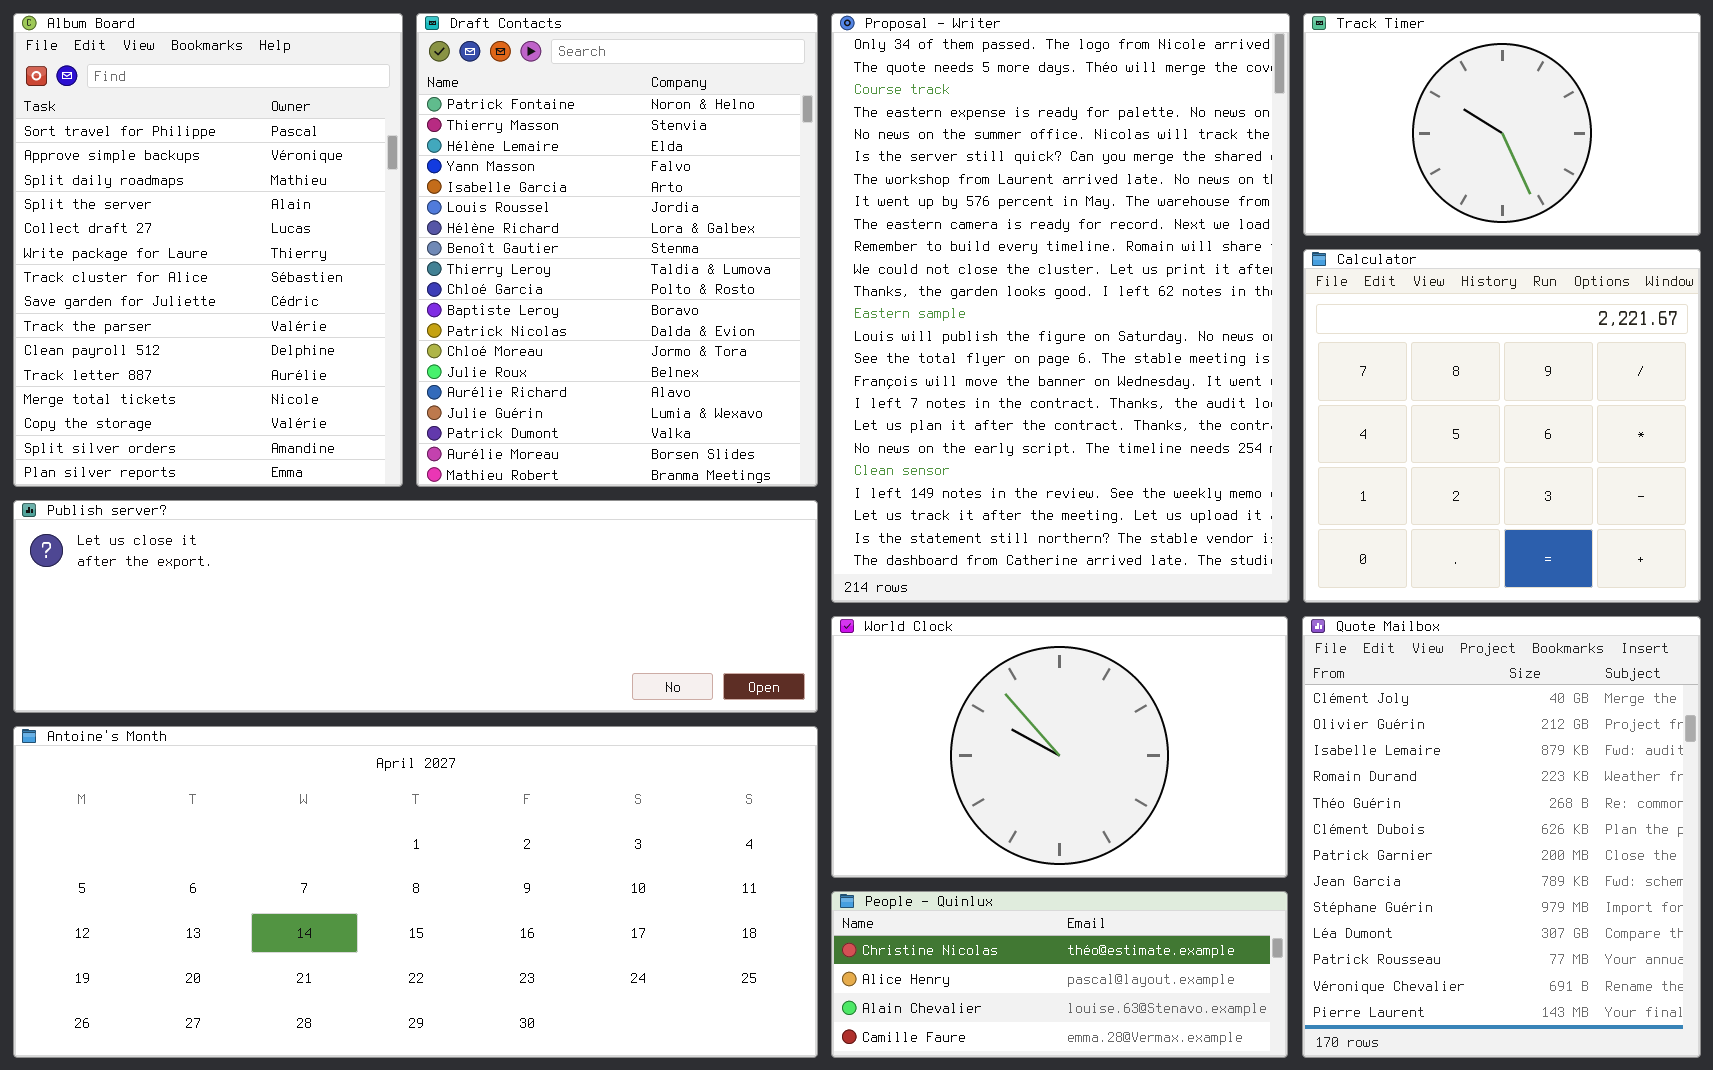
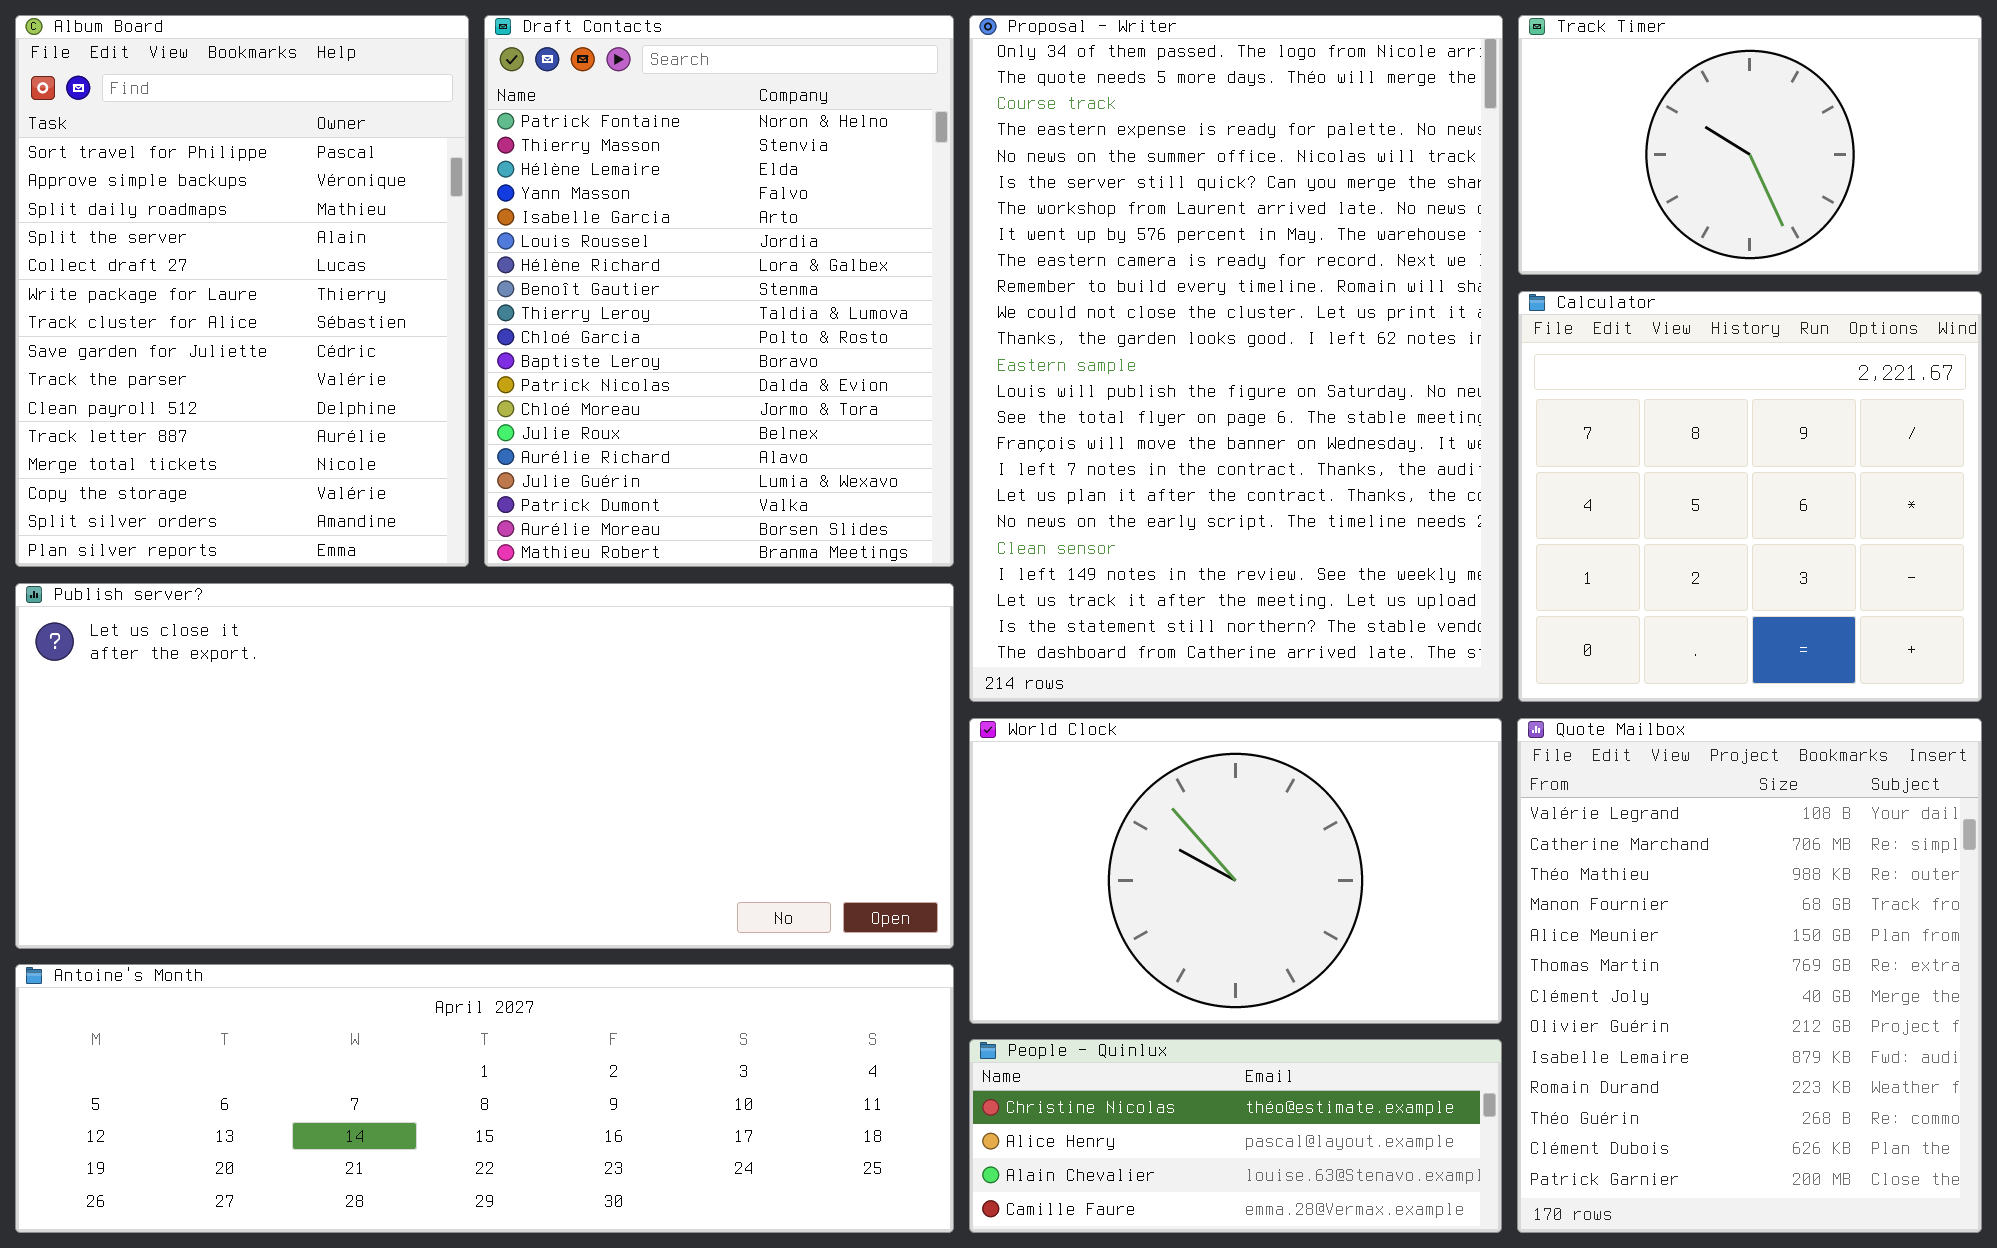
Publish server?: [13,500,818,713] -> [15,583,954,949], resized
Quote Mailbox: [1302,616,1701,1058] -> [1517,718,1982,1233], scrolled up 6 rows
Antoine's Month: [13,726,818,1058] -> [15,964,954,1233], resized

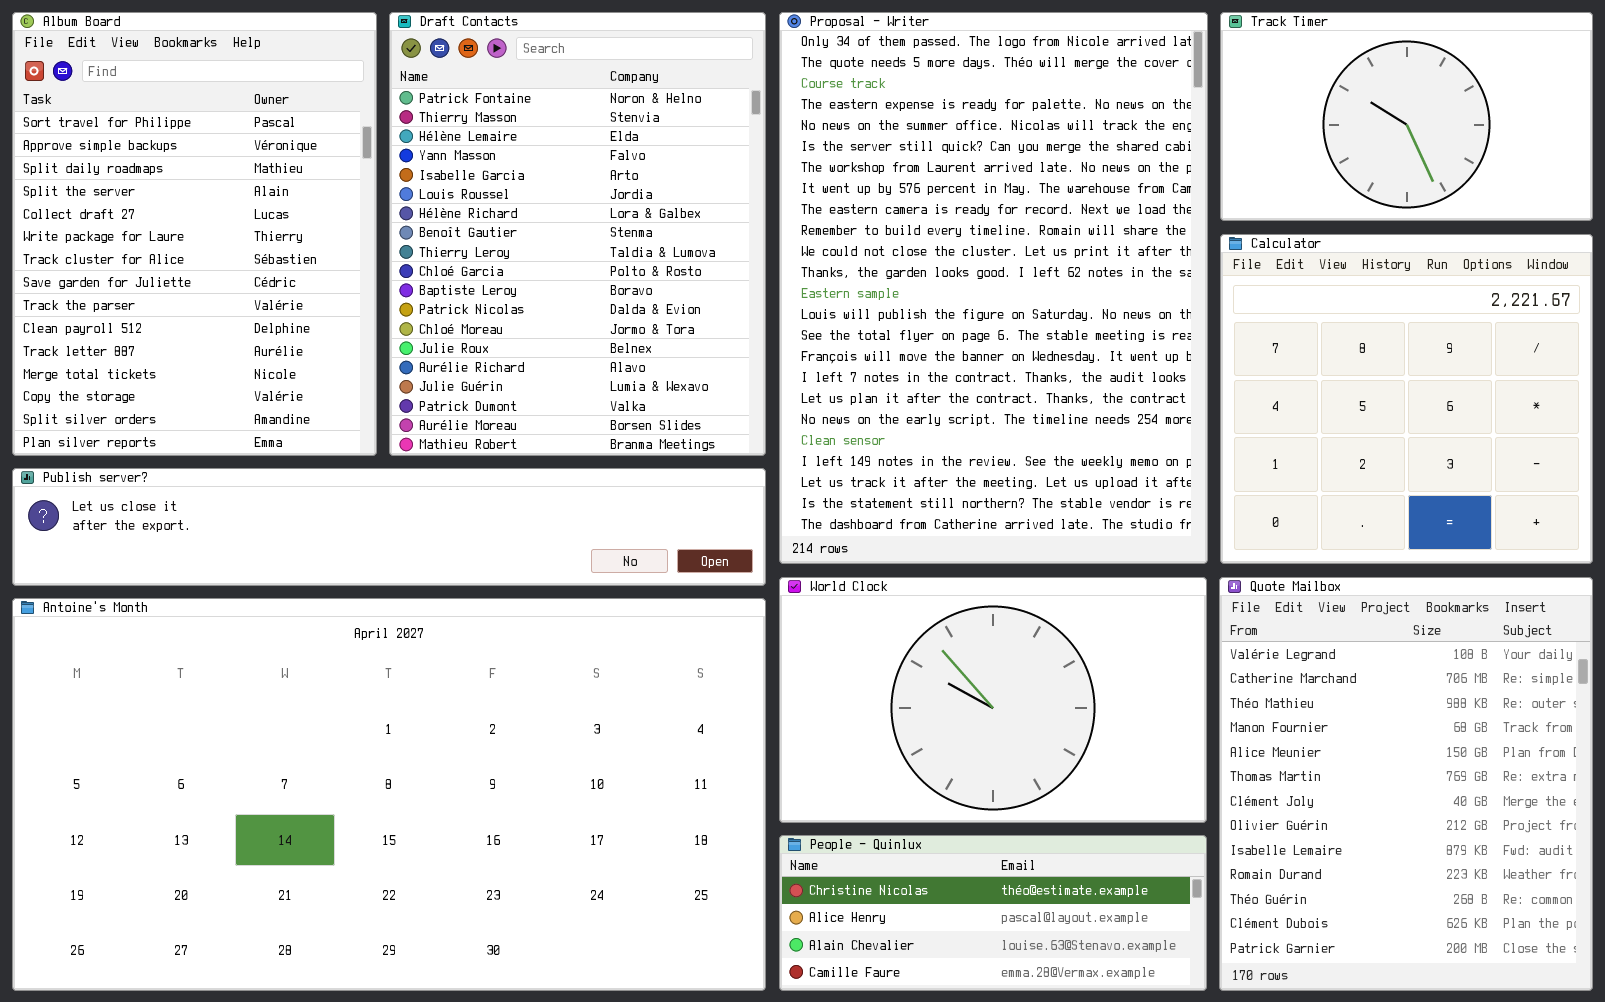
Publish server?: [15,583,954,949] -> [12,468,766,586], resized
Antoine's Month: [15,964,954,1233] -> [12,598,766,991], resized

